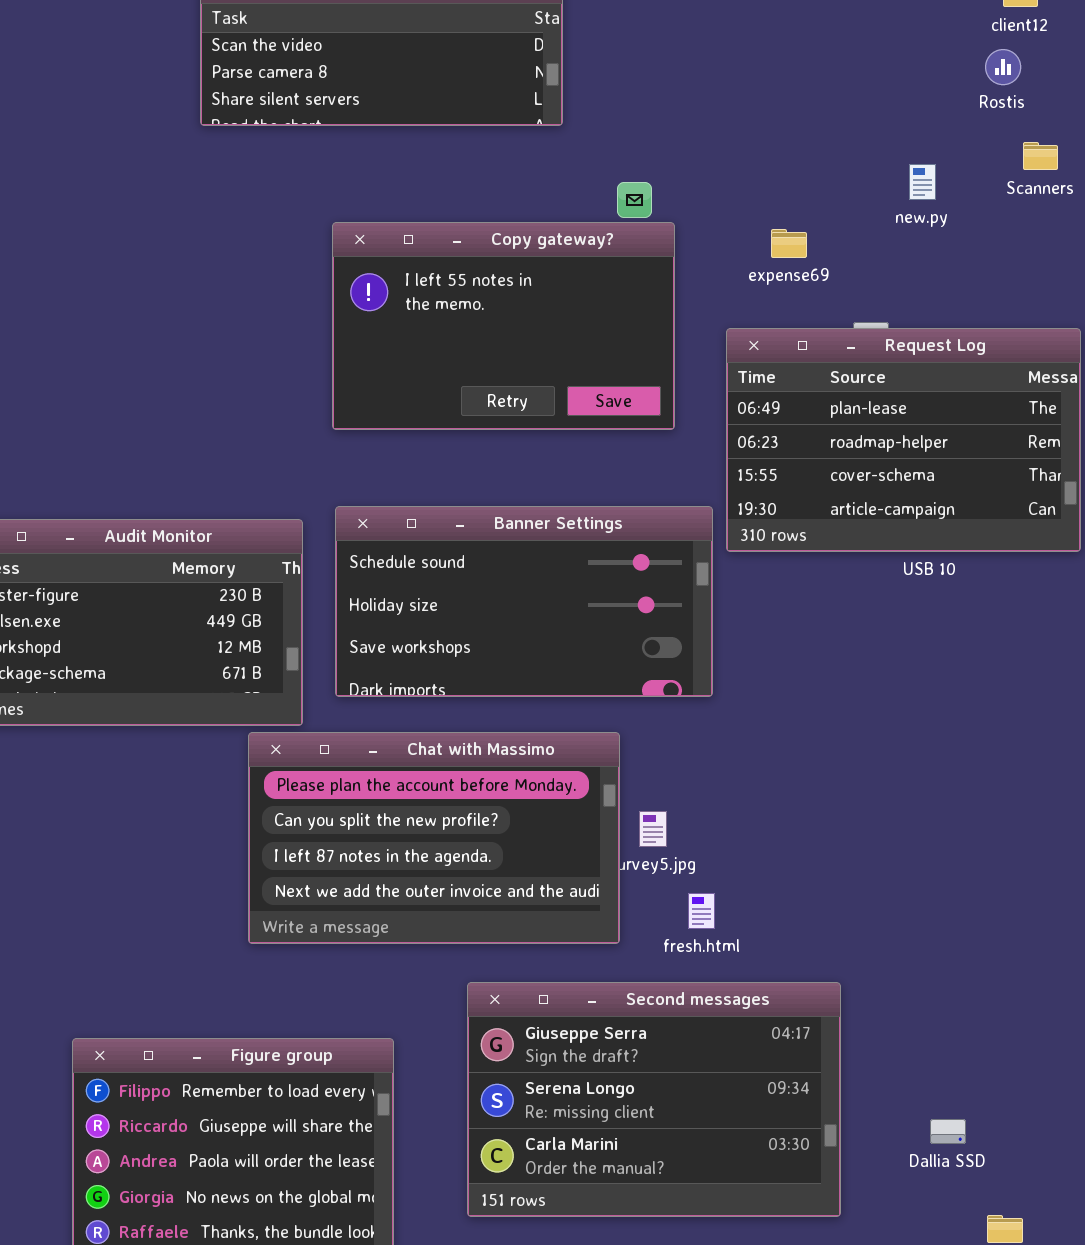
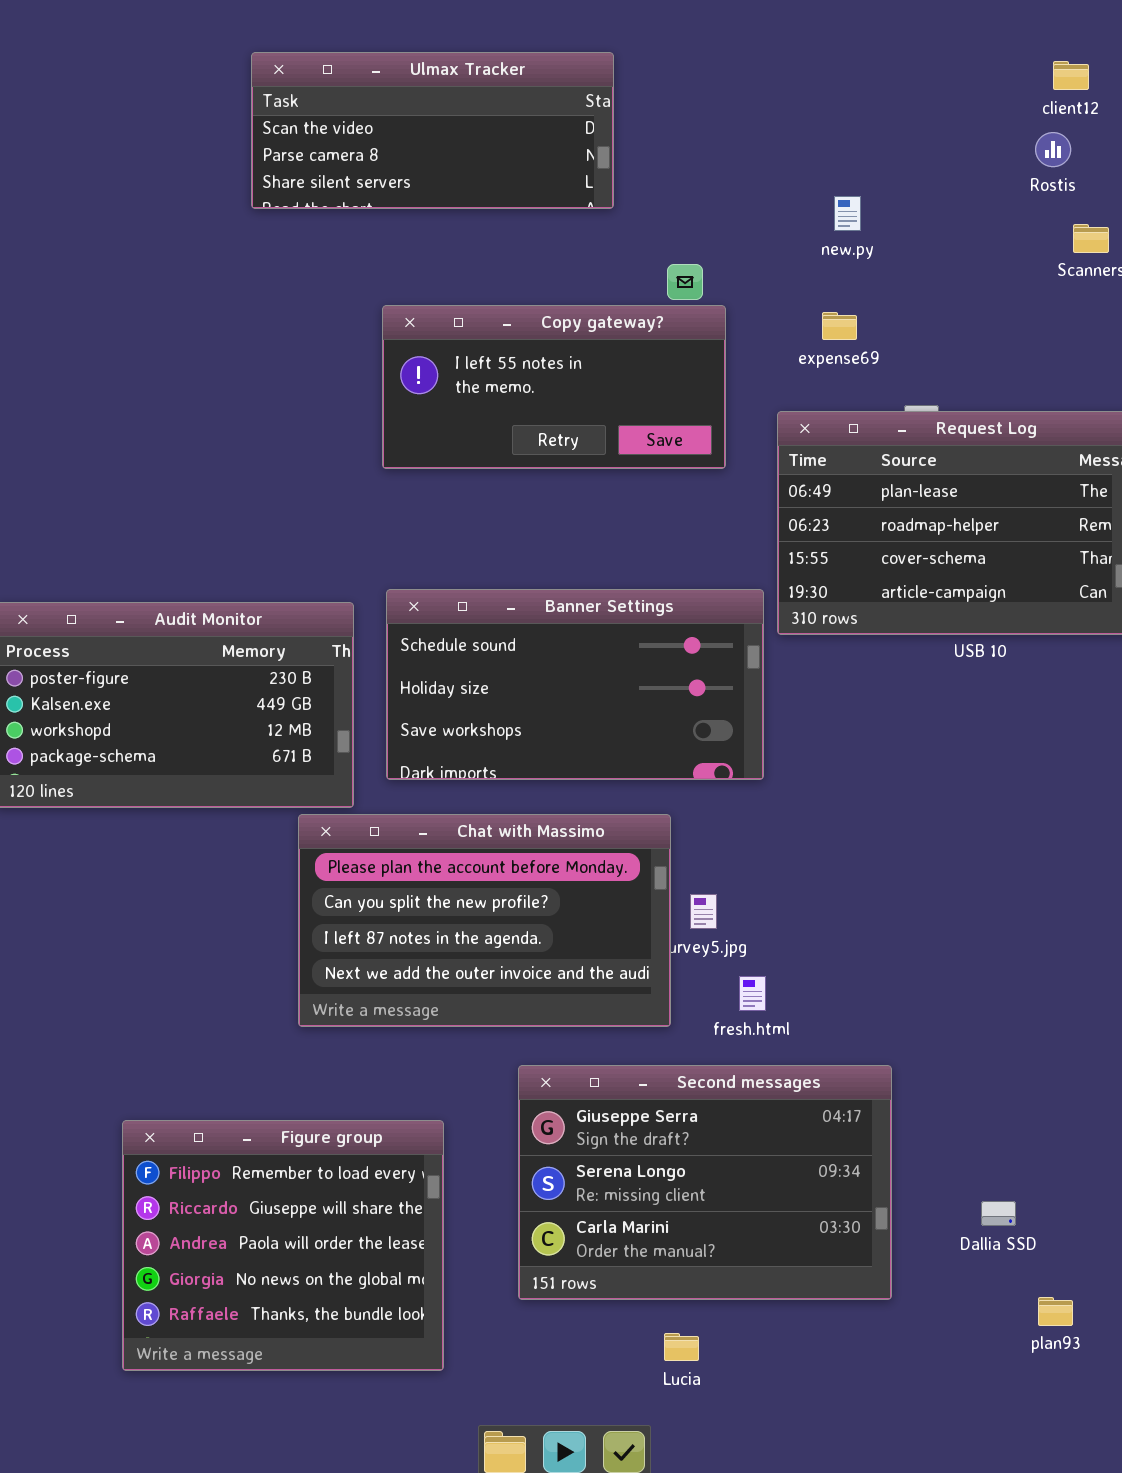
new.py: [909,164,936,200] -> [834,196,861,231], moved
Copy gateway?: [332,222,675,430] -> [382,305,726,469], resized

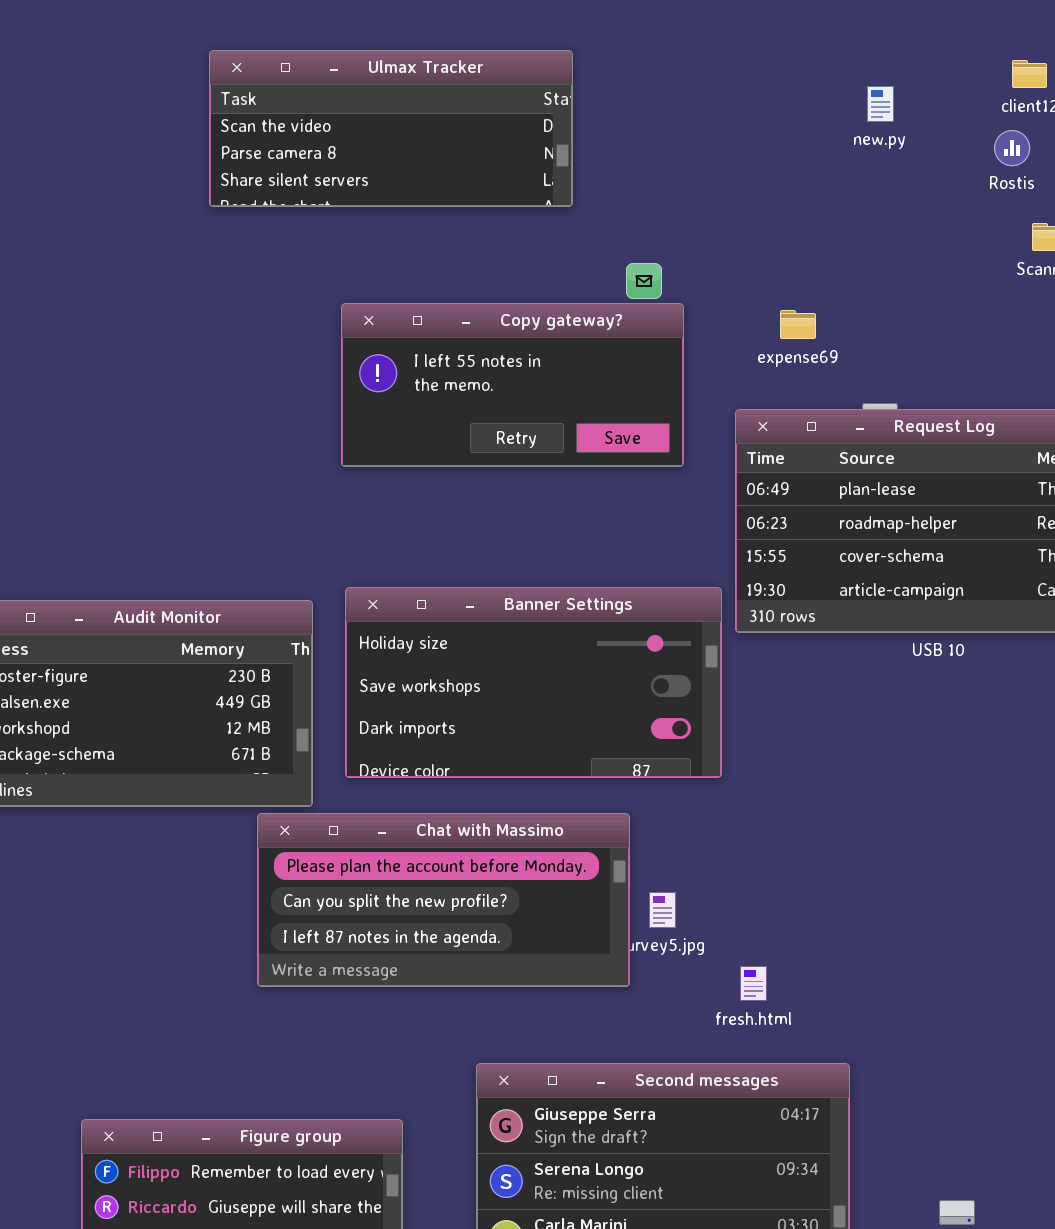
new.py: [834,196,861,231] -> [867,86,894,122], moved
Banner Settings: [386,589,764,780] -> [345,587,722,778], scrolled down 1 row
Chat with Massimo: [298,814,671,1027] -> [257,813,630,987], resized
fresh.html: [739,976,766,1011] -> [740,966,767,1001], moved

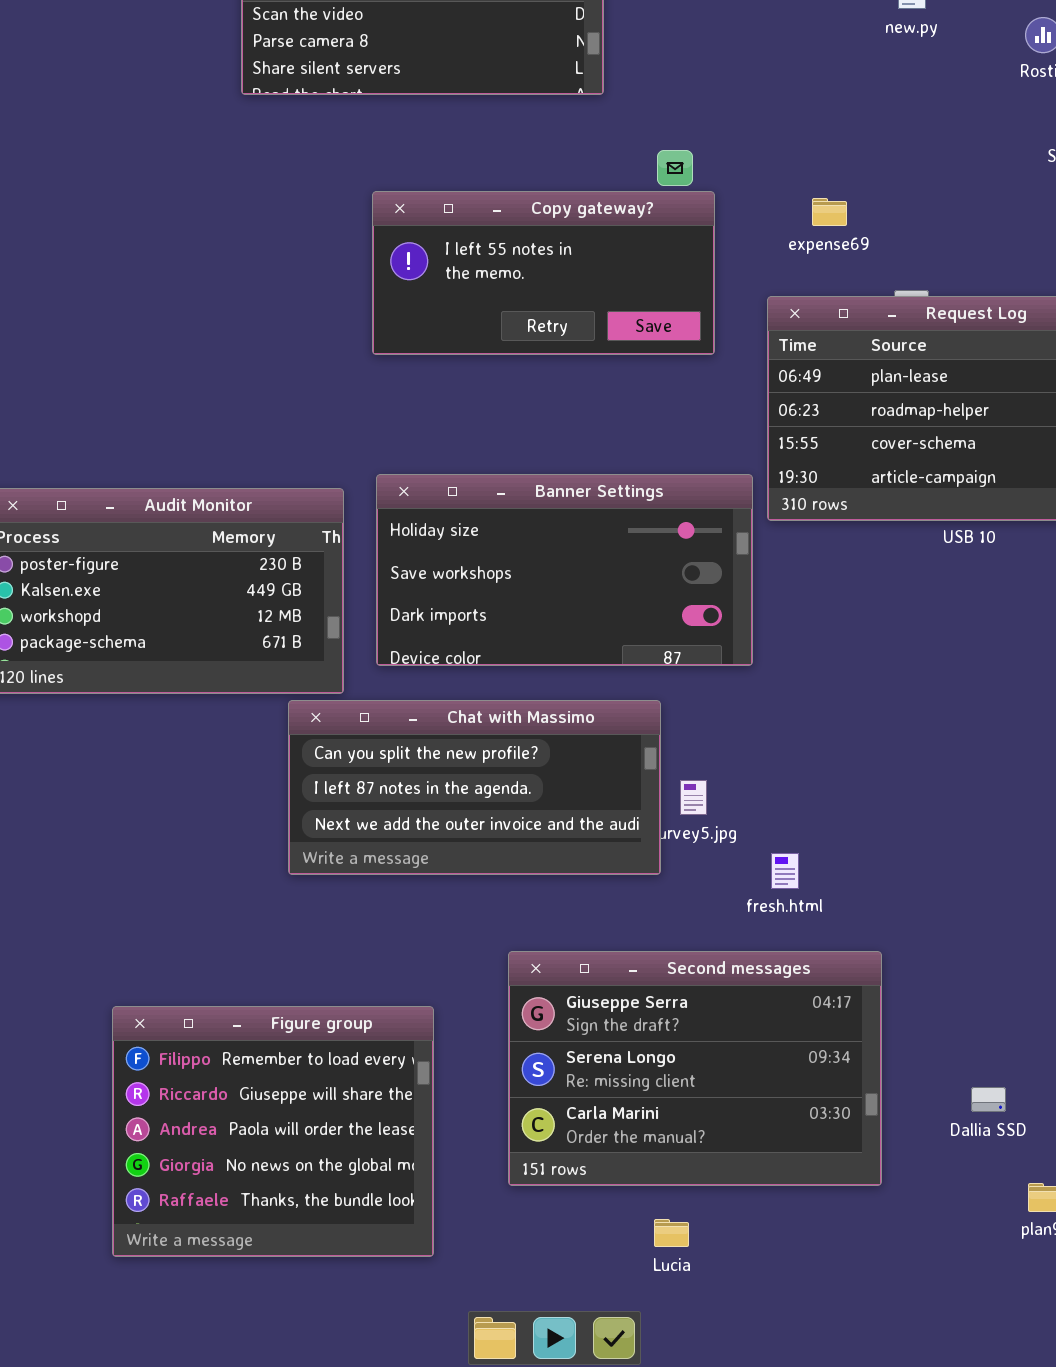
Chat with Massimo: [257,813,630,987] -> [288,700,661,875], scrolled down 1 row

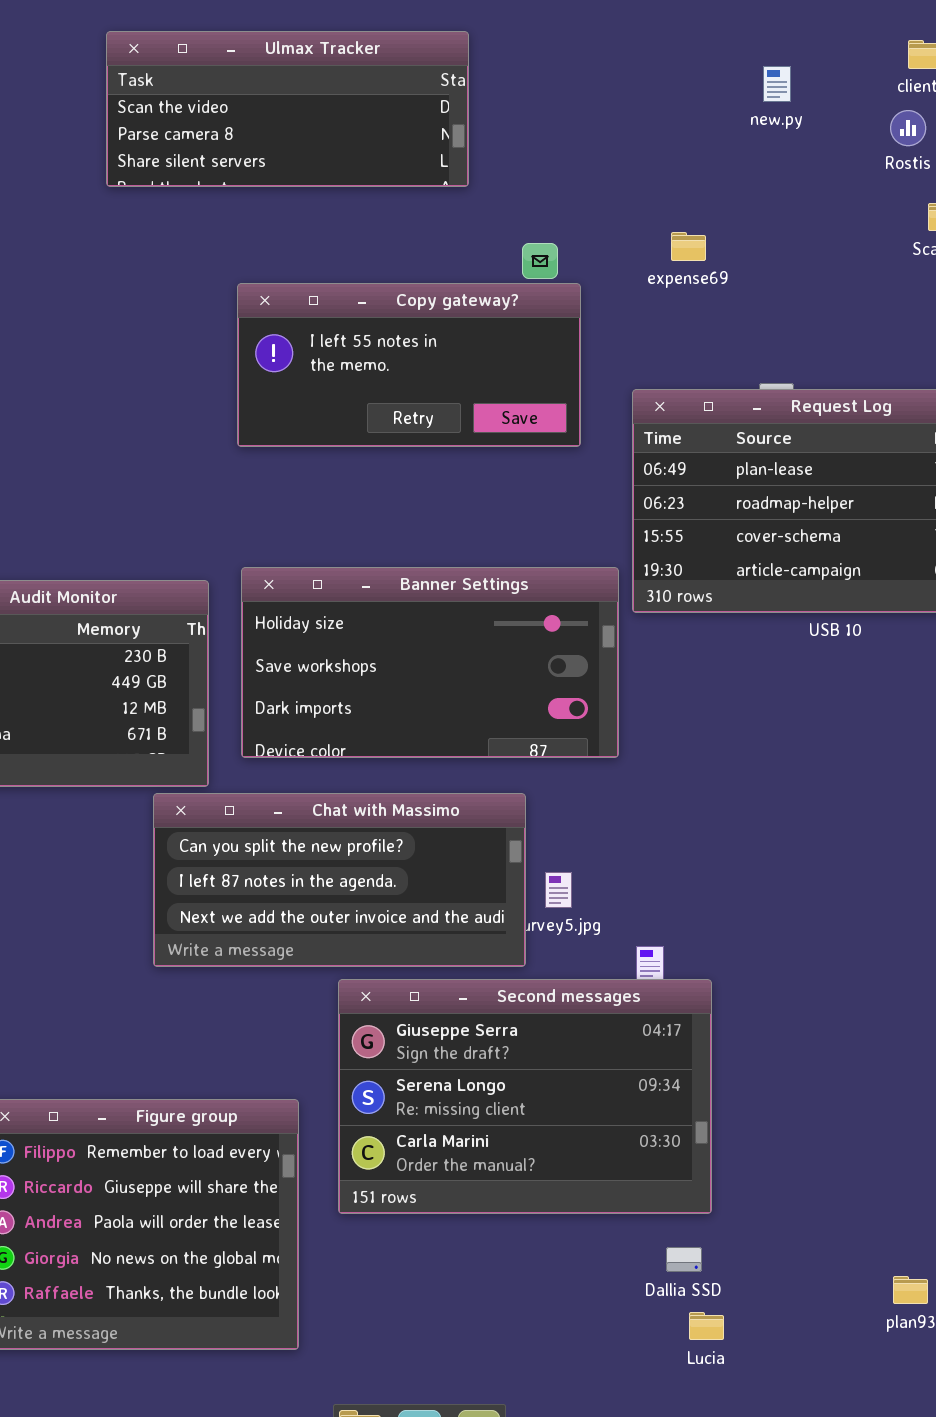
expense69: [812,198,847,226] -> [671,232,706,261], moved
Second messages: [508,951,882,1186] -> [338,979,712,1214], moved
Dallia SSD: [971,1087,1006,1112] -> [666,1247,702,1272], moved
Lucia: [654,1219,689,1247] -> [689,1312,724,1340], moved

